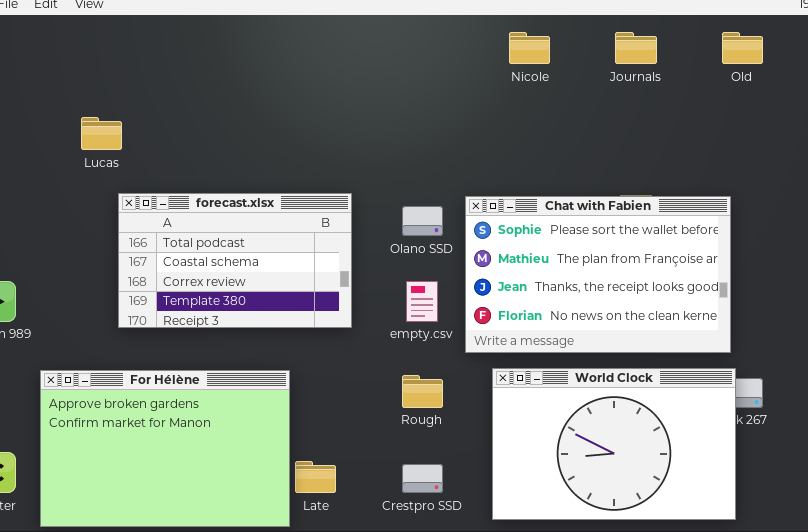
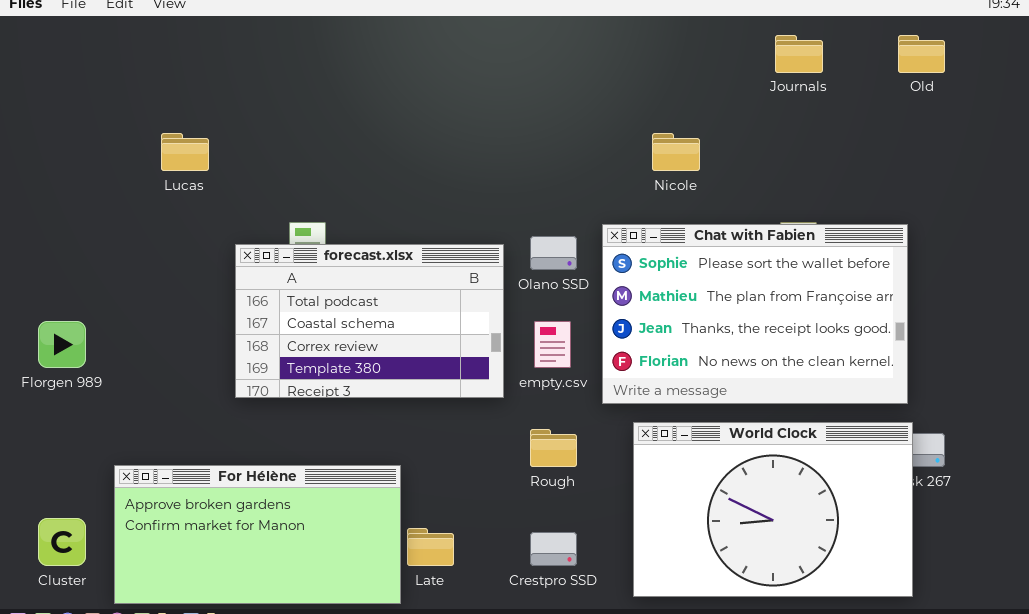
Nicole: [509,32,550,64] -> [652,133,700,171], moved
forecast.xlsx: [118,193,352,328] -> [235,244,504,398], moved
For Hélène: [40,370,290,527] -> [114,465,401,604], resized

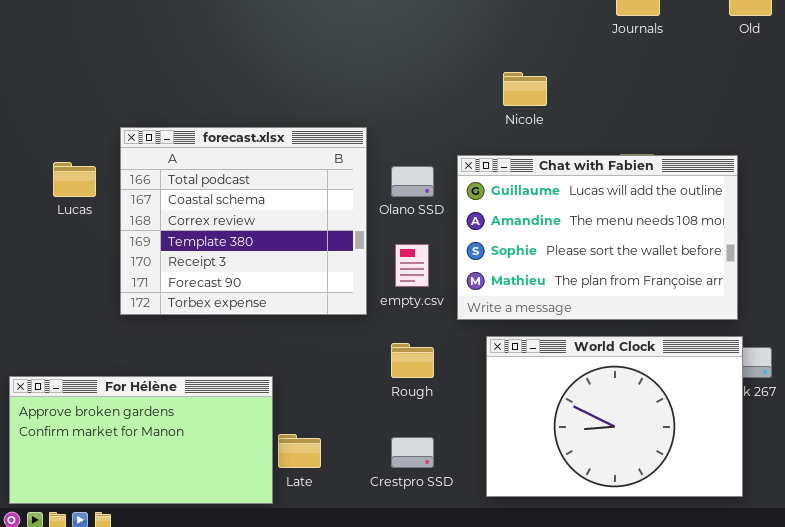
Lucas: [161,133,209,171] -> [53,162,96,197], moved
Chat with Fabien: [602,224,908,404] -> [457,155,738,320], scrolled up 2 rows
forecast.xlsx: [235,244,504,398] -> [120,127,367,315], resized

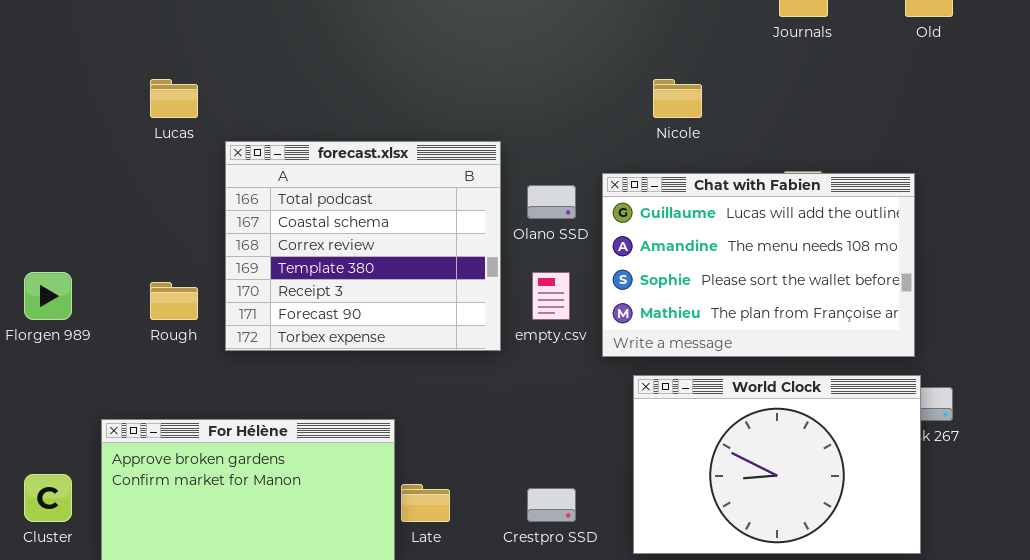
Lucas: [53,162,96,197] -> [150,79,198,118], moved
Rough: [391,343,434,378] -> [150,282,198,320], moved

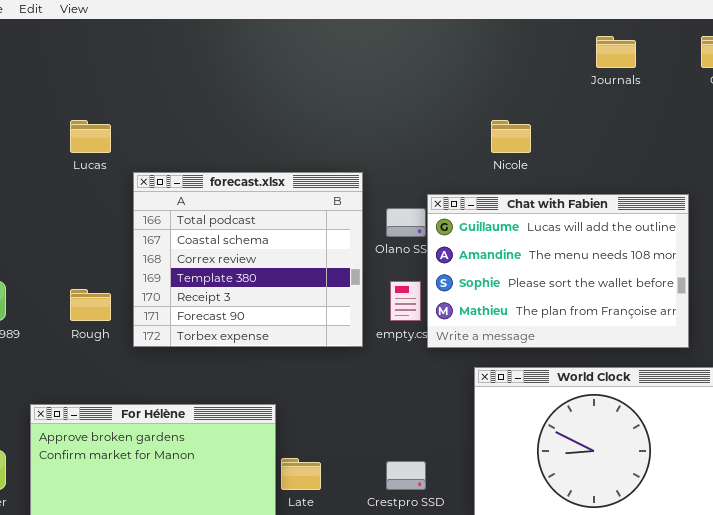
Chat with Fabien: [602,173,915,357] -> [427,194,689,348], moved

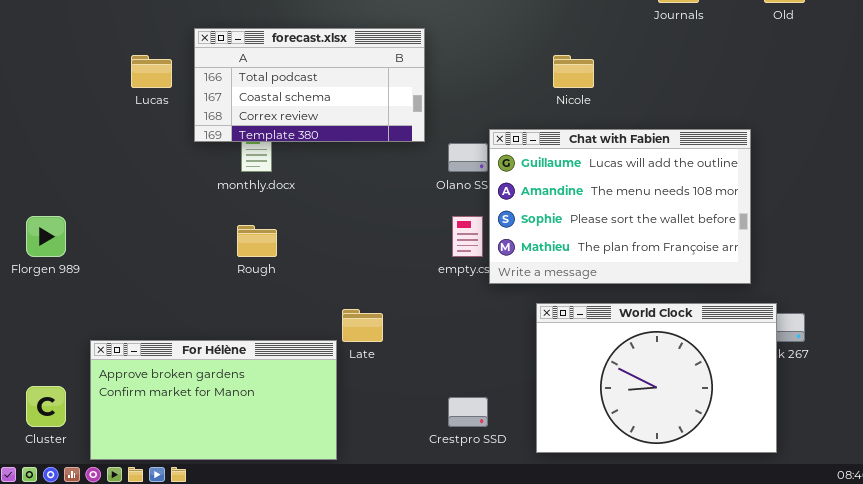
forecast.xlsx: [133,172,363,347] -> [194,28,425,142], moved, resized
Rough: [70,289,111,321] -> [237,225,277,257], moved
Late: [281,458,321,490] -> [342,309,383,342], moved

